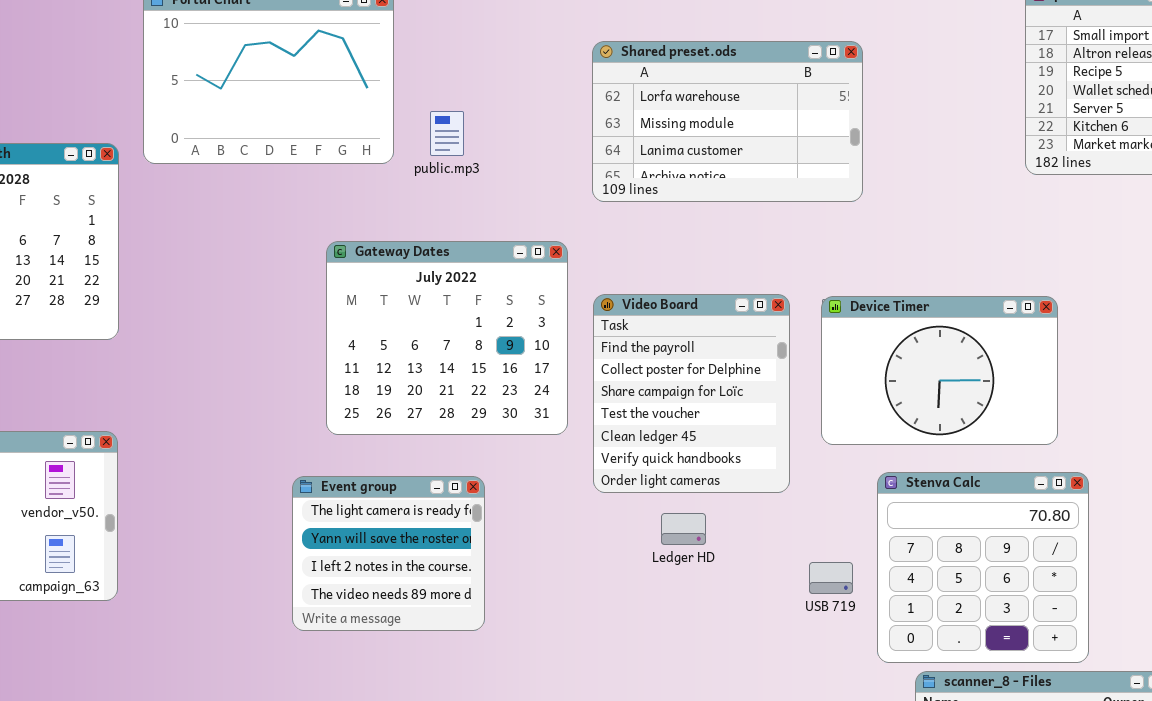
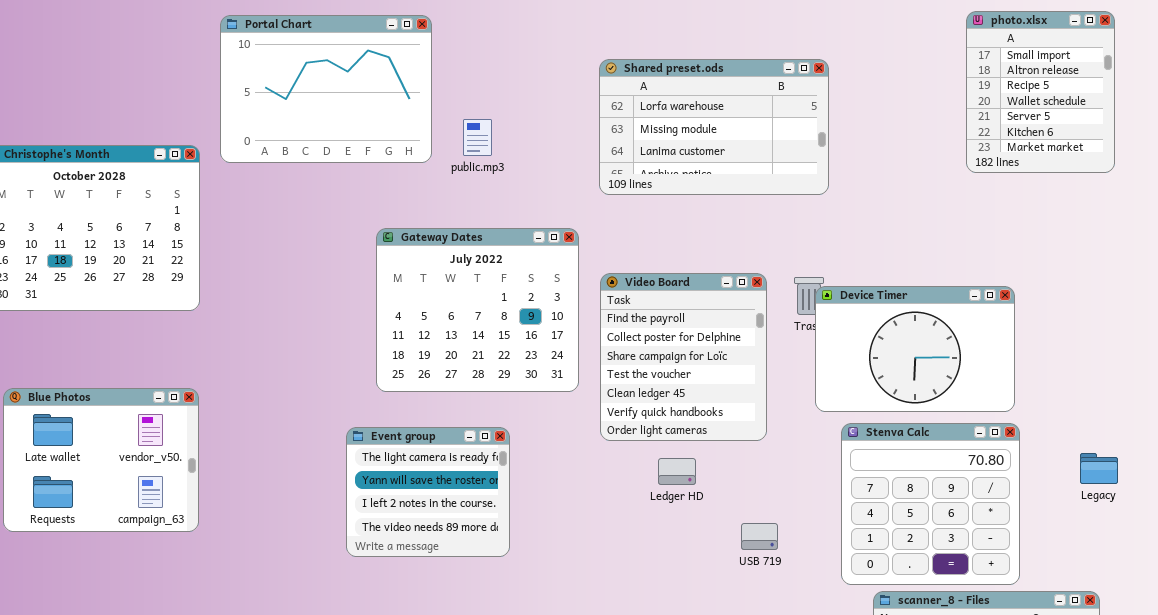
Device Timer: [821,296,1058,445] -> [815,286,1015,412], moved
USB 719: [809,562,853,594] -> [741,523,778,550], moved

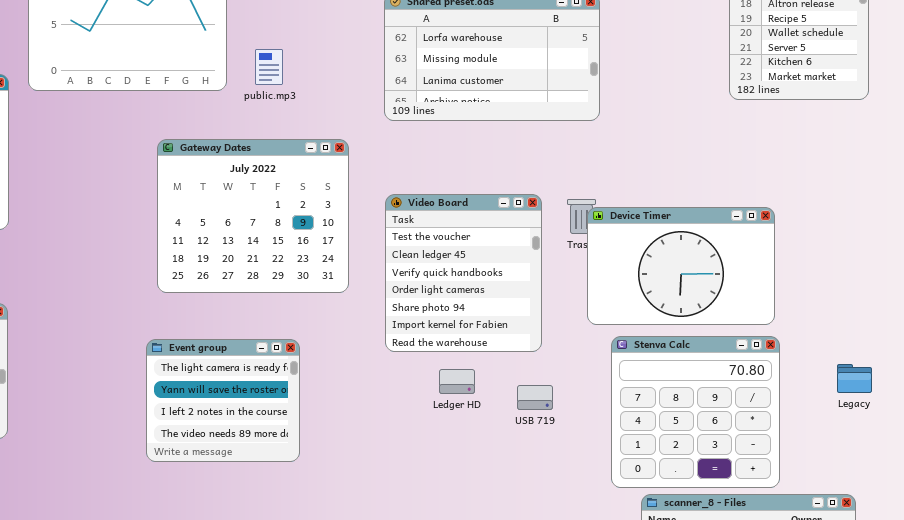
Gateway Dates: [376,228,579,392] -> [157,139,349,293], moved
Video Board: [600,273,767,441] -> [385,194,542,352], scrolled down 3 rows
USB 719: [741,523,778,550] -> [517,385,553,410], moved

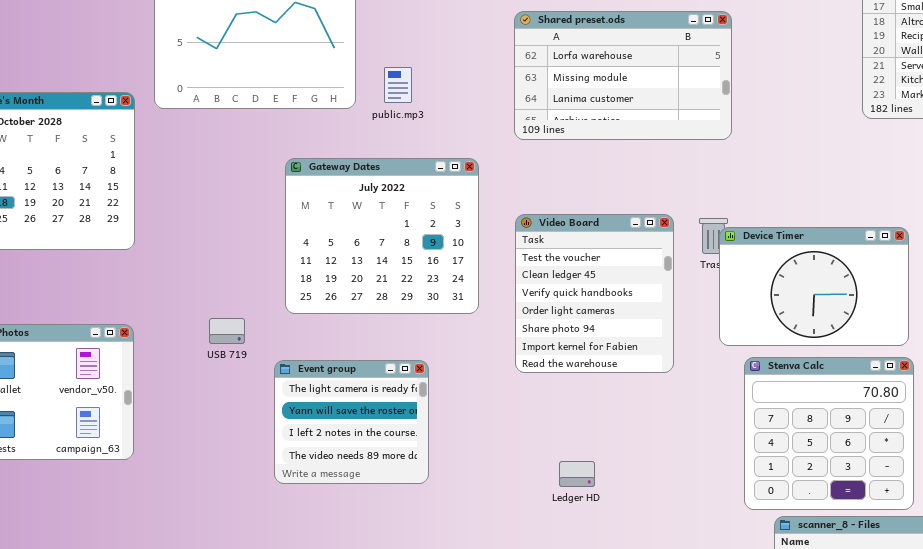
Ledger HD: [439,369,475,394] -> [559,461,595,487], moved
USB 719: [517,385,553,410] -> [209,318,245,344], moved

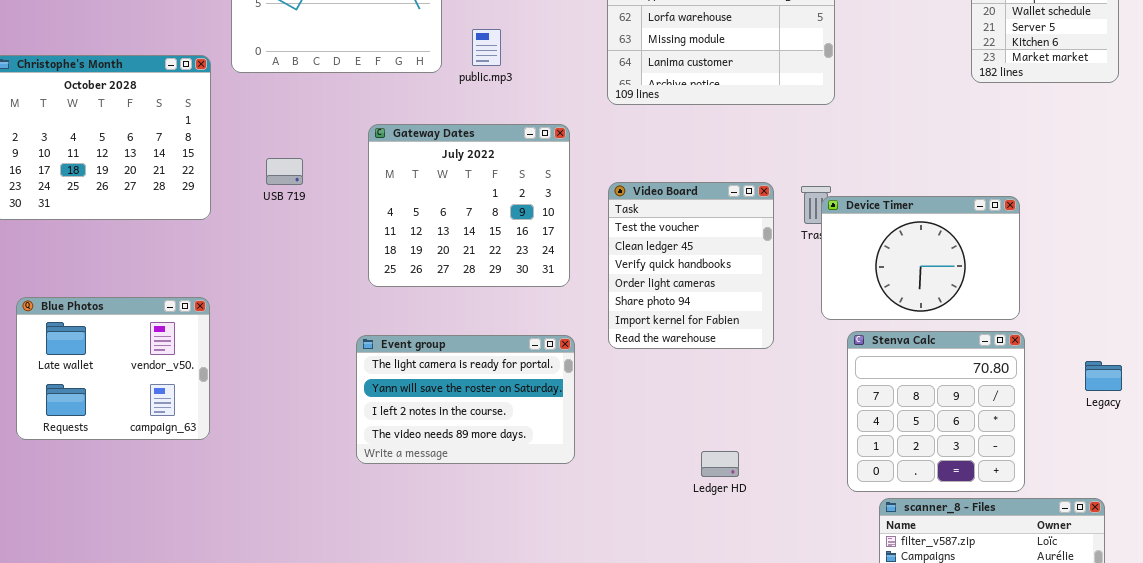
USB 719: [209,318,245,344] -> [266,158,303,185], moved
Event group: [274,360,429,484] -> [356,335,575,464], resized
Ledger HD: [559,461,595,487] -> [701,451,739,477], moved

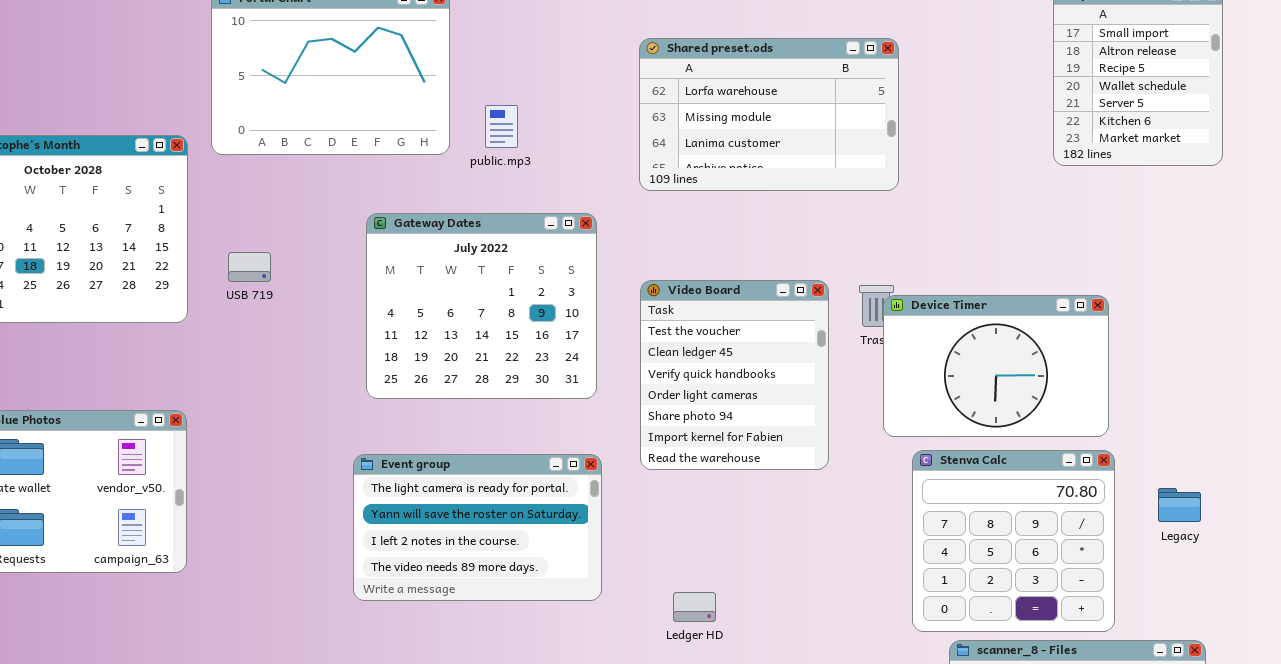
USB 719: [266,158,303,185] -> [228,252,271,282], moved
Legacy: [1085,361,1122,391] -> [1158,488,1201,522], moved
Ledger HD: [701,451,739,477] -> [673,592,716,622], moved

